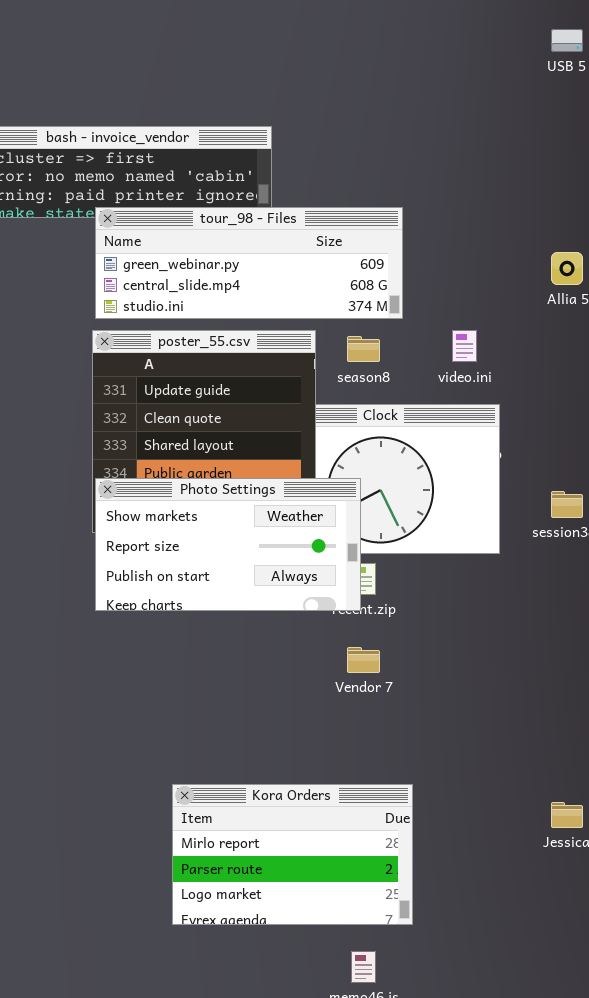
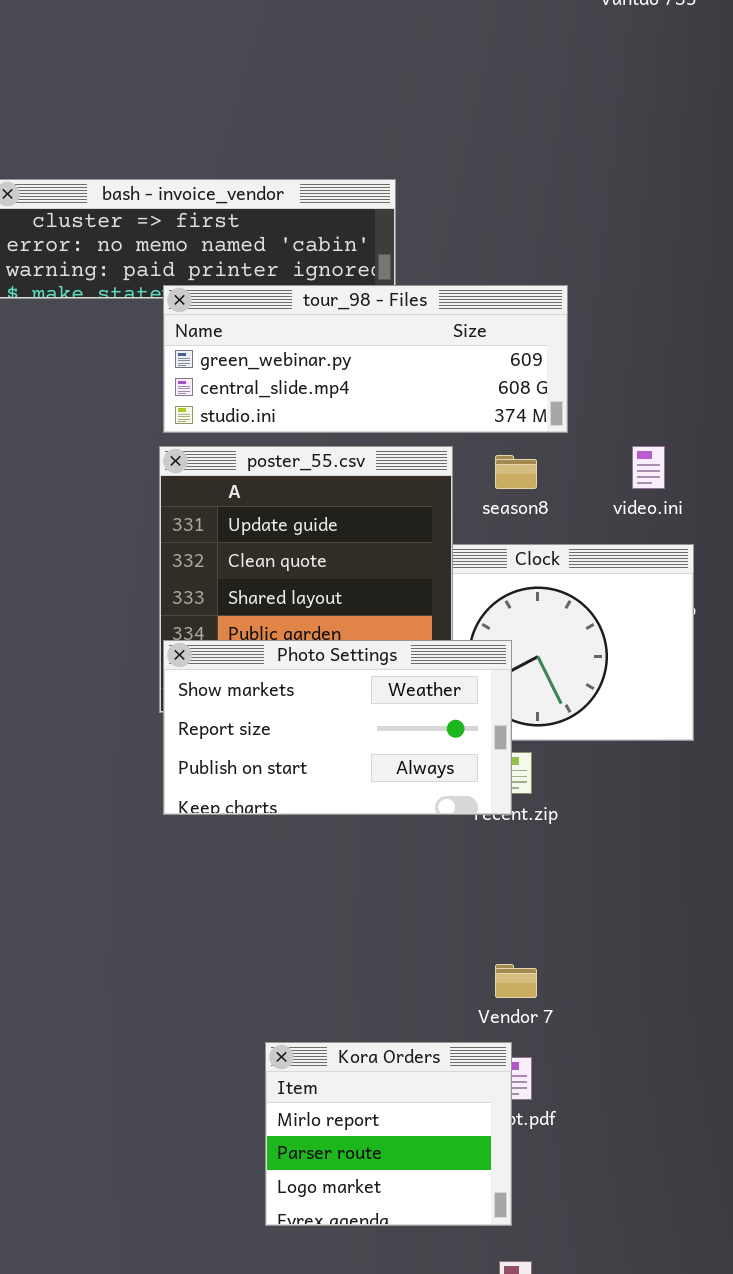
Vendor 7: [347,647,380,673] -> [495,964,537,998], moved
Kora Orders: [172,784,413,925] -> [265,1042,512,1226], resized

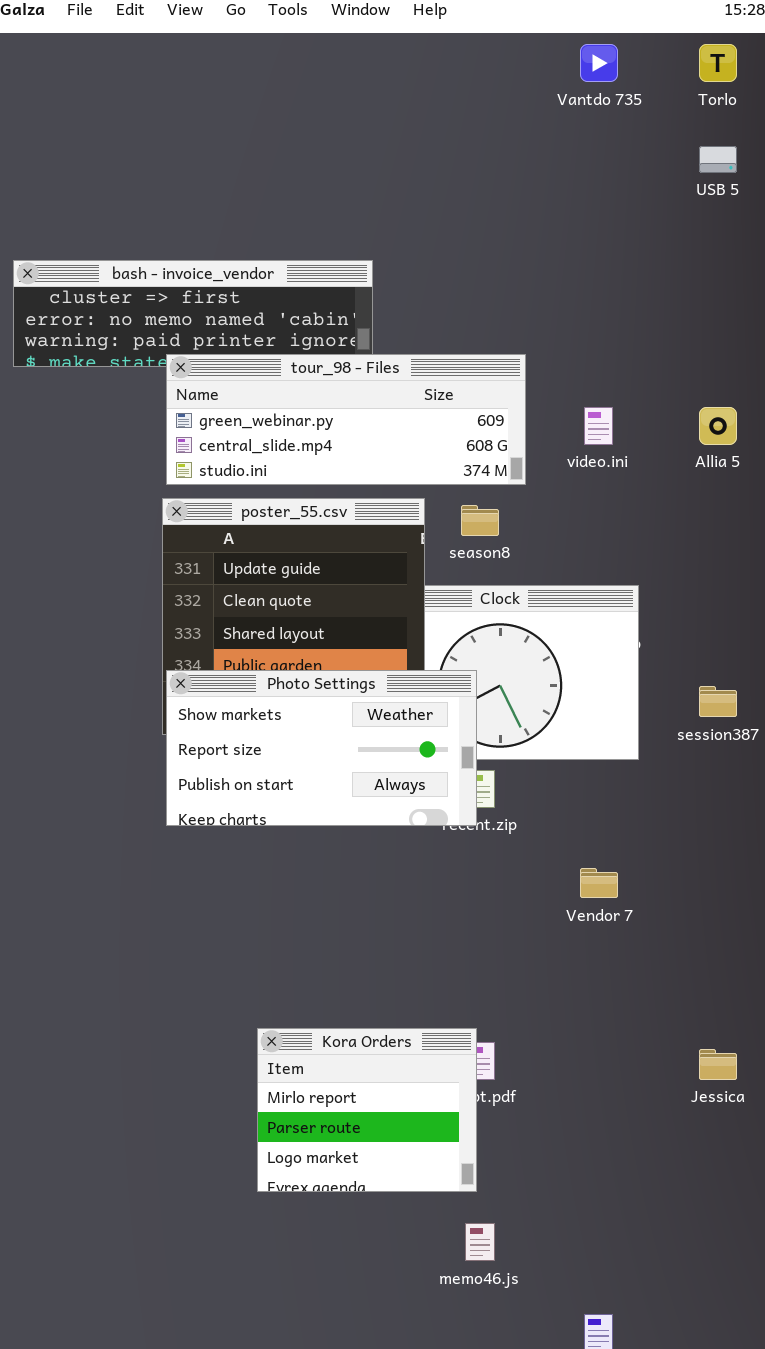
video.ini: [632,446,665,489] -> [584,407,613,445], moved
Vendor 7: [495,964,537,998] -> [580,868,618,898], moved

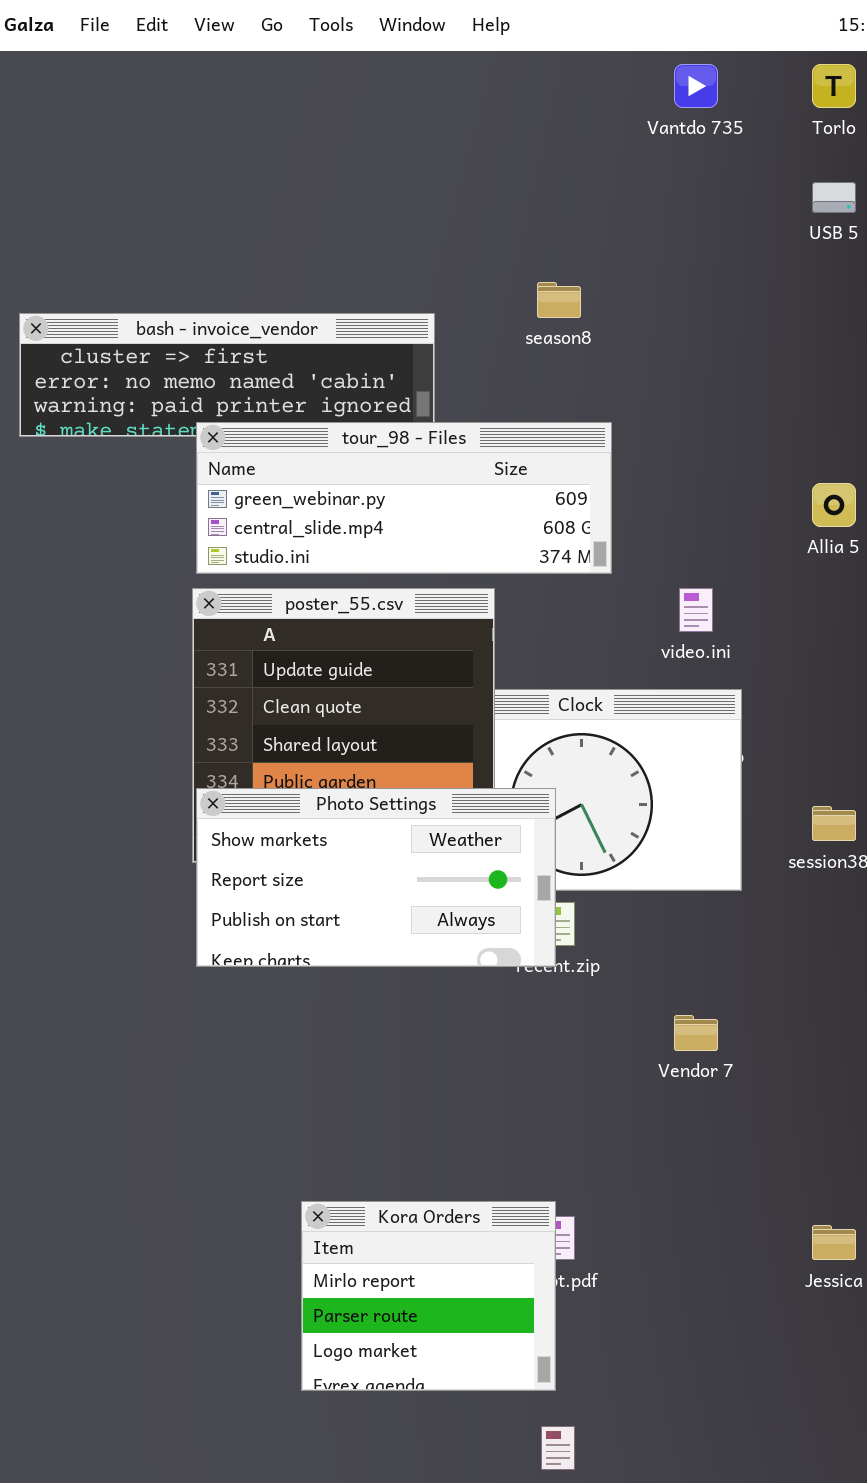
video.ini: [584,407,613,445] -> [679,588,713,632], moved
season8: [461,505,499,536] -> [537,282,581,318], moved

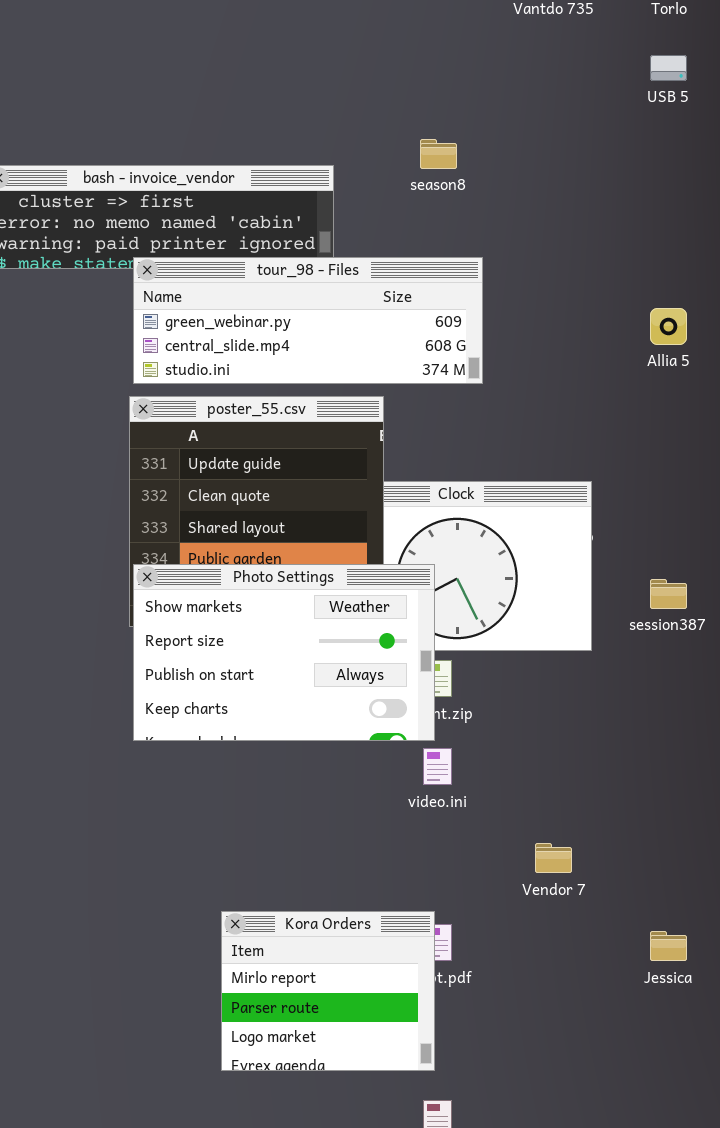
video.ini: [679,588,713,632] -> [423,748,452,785], moved
Photo Settings: [196,788,556,967] -> [133,564,435,741], resized
Vendor 7: [674,1015,718,1051] -> [535,843,572,873], moved

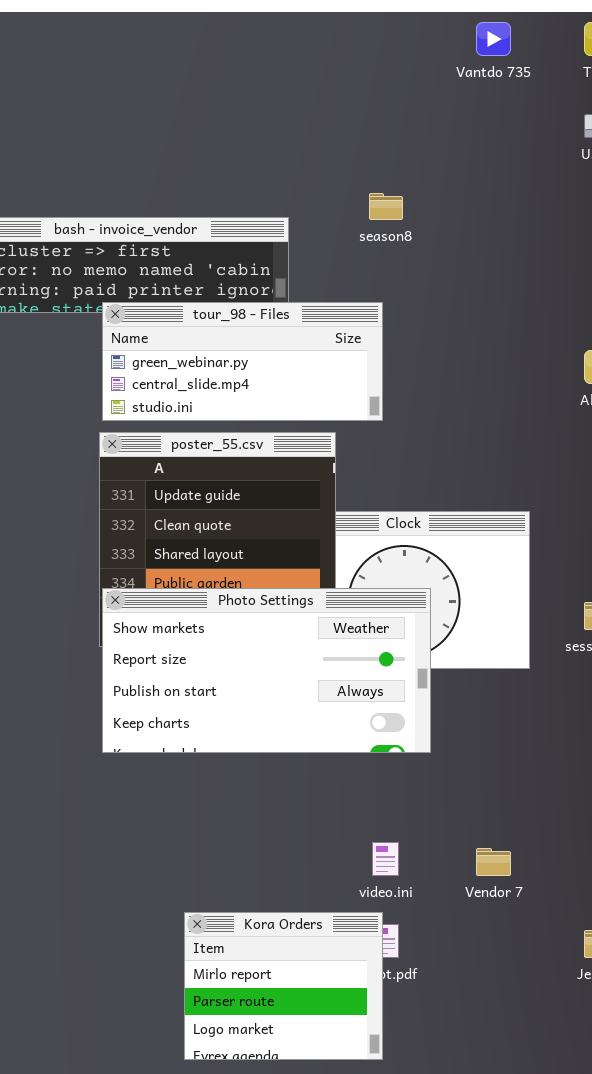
tour_98 - Files: [133,257,483,384] -> [102,302,383,421], resized
Photo Settings: [133,564,435,741] -> [102,588,431,753], resized
video.ini: [423,748,452,785] -> [372,842,399,876], moved

